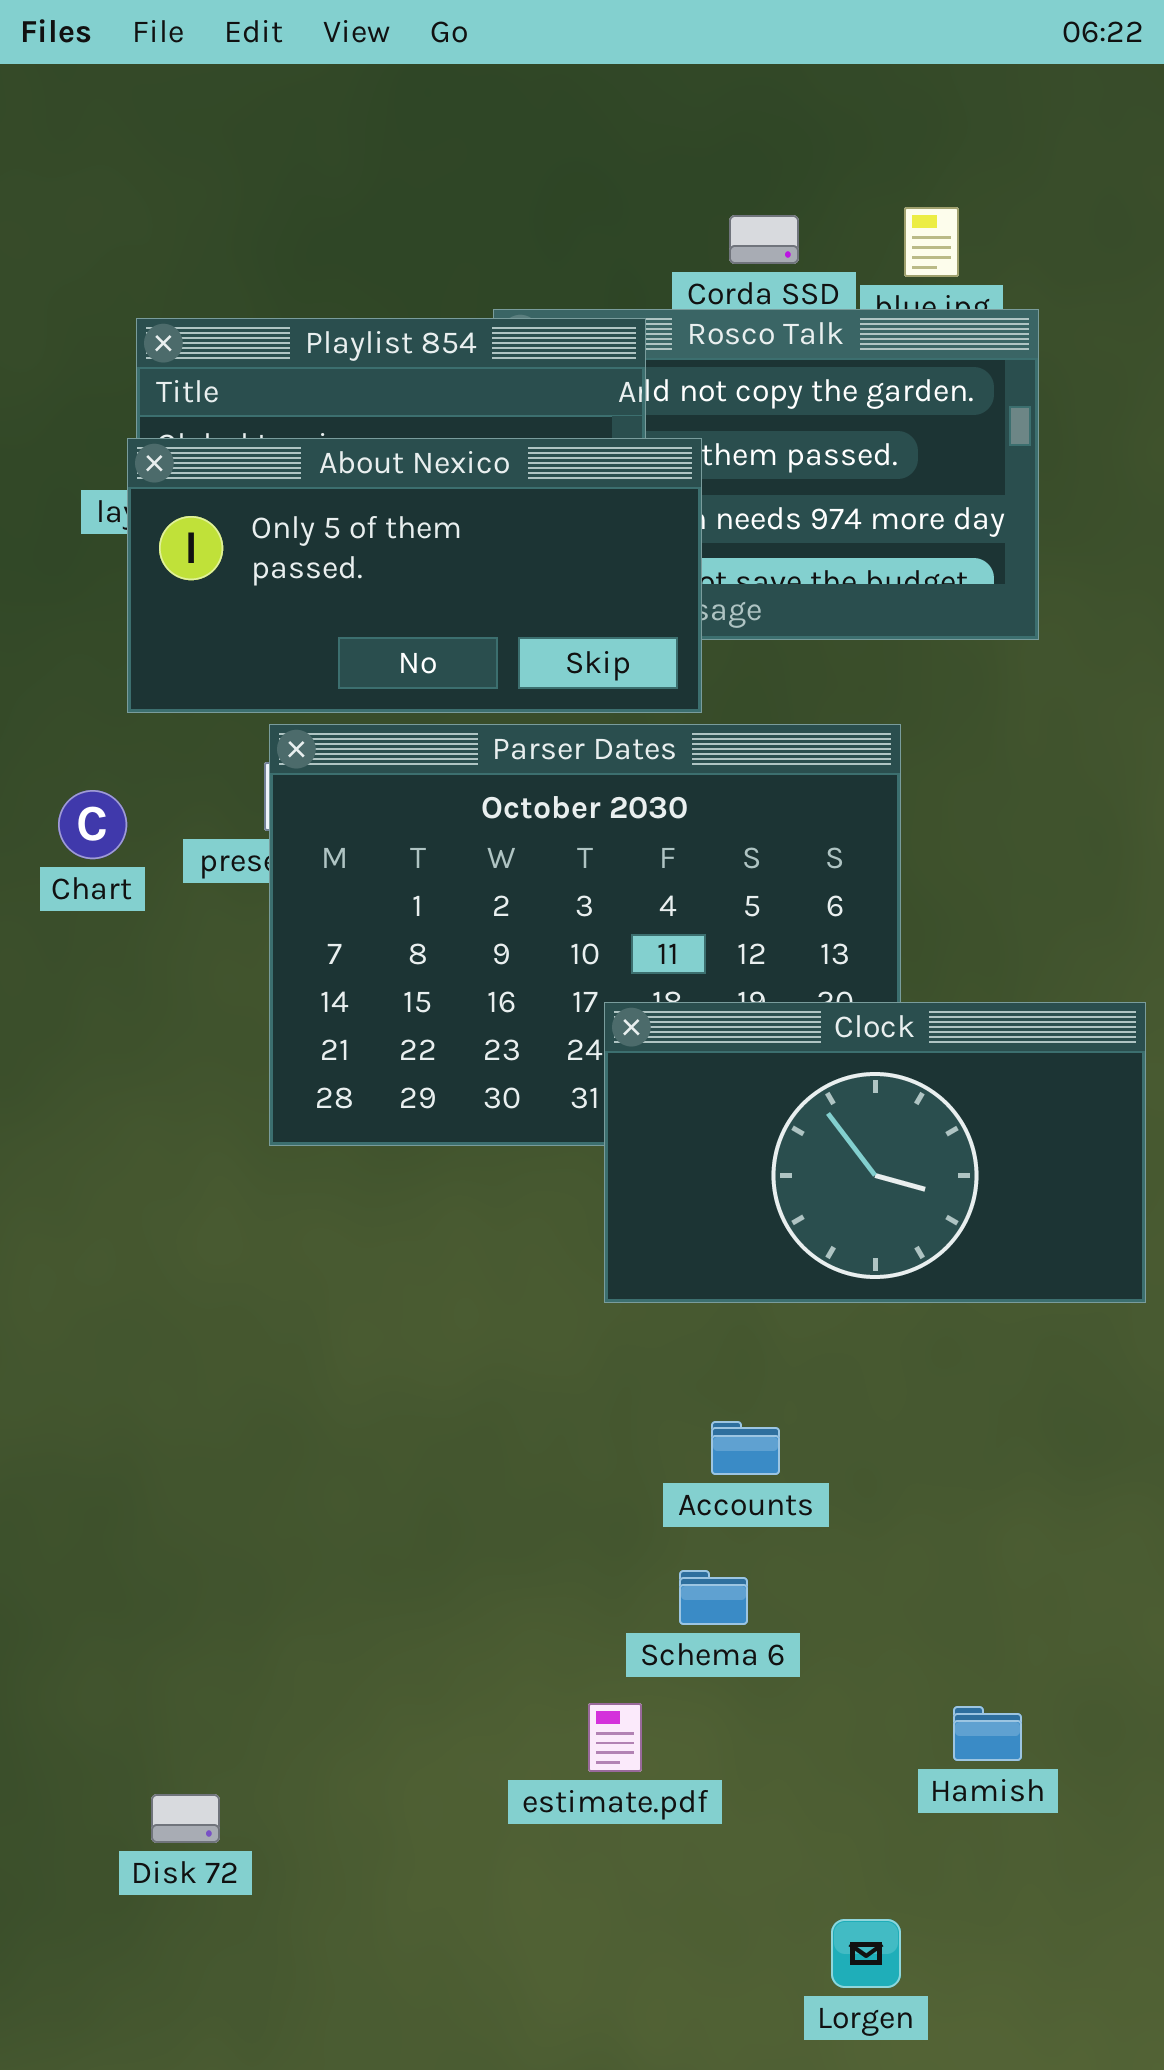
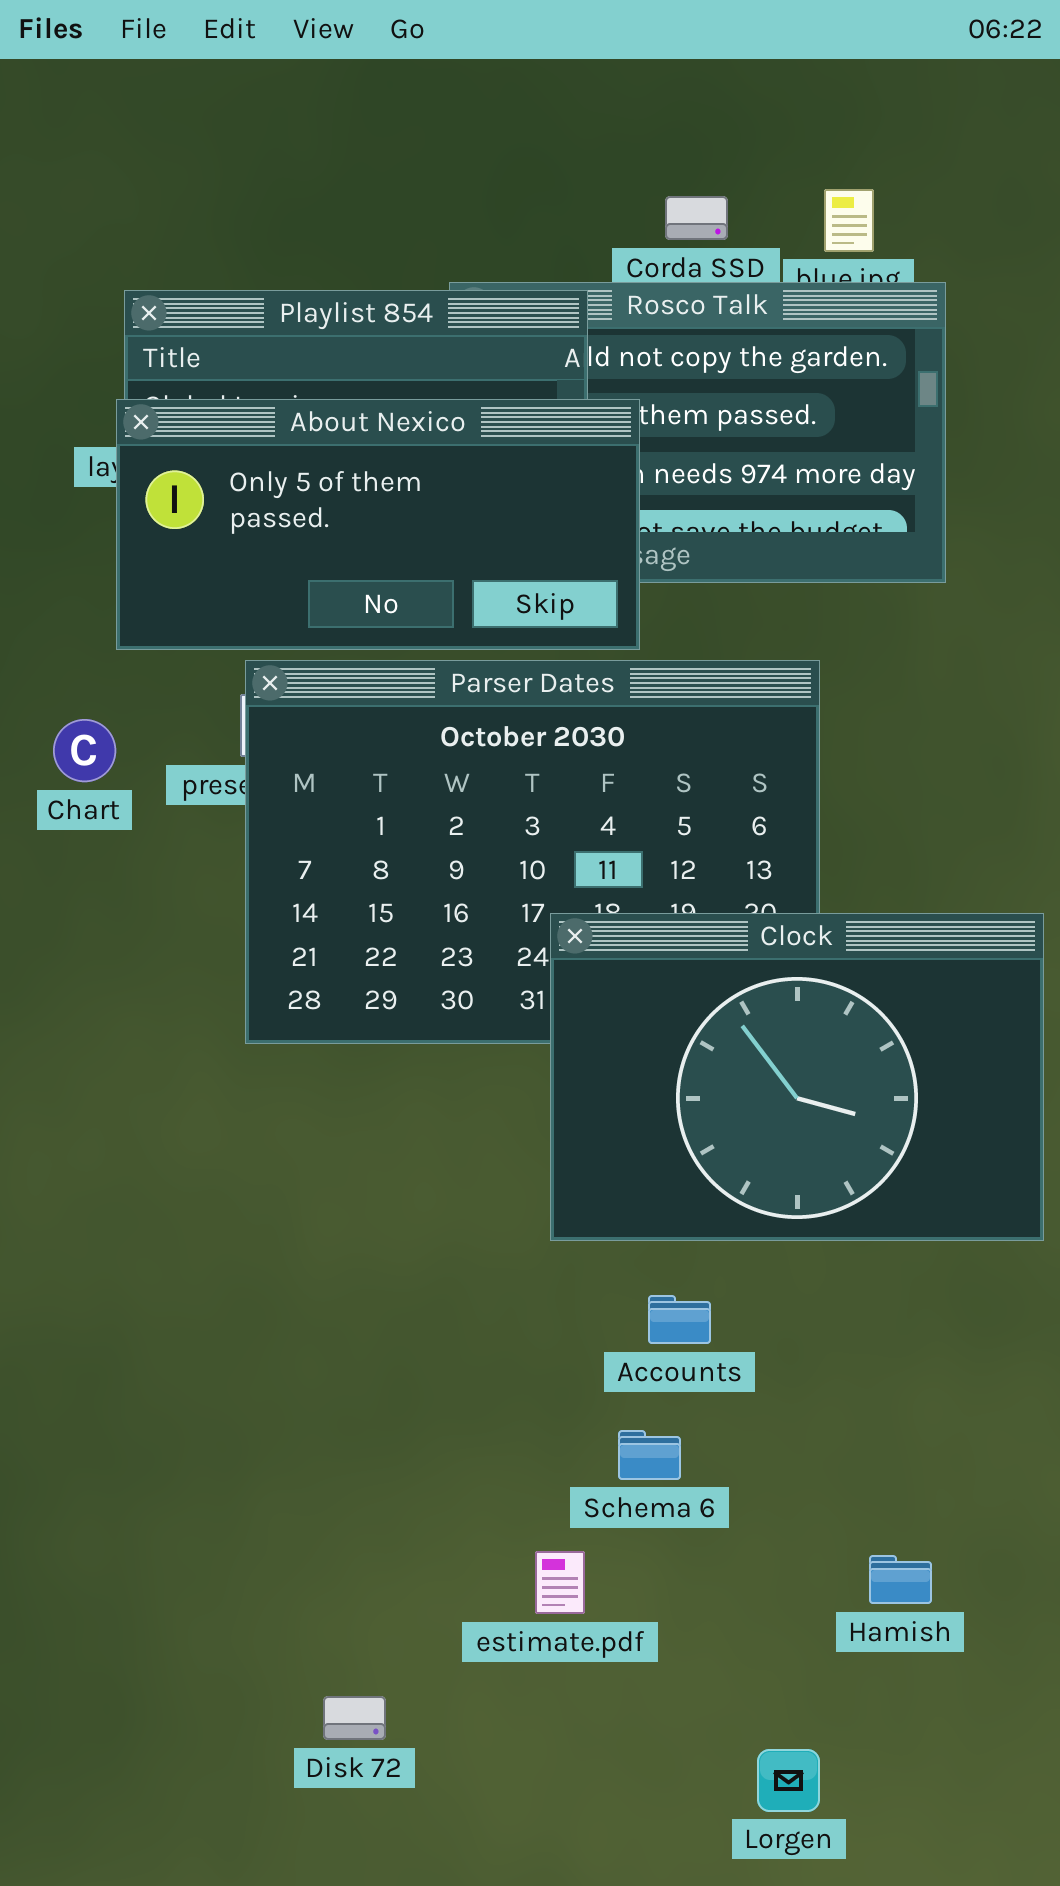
Clock: [604,1002,1146,1303] -> [550,913,1044,1241], resized
Disk 72: [151,1794,220,1843] -> [323,1696,386,1740], moved

